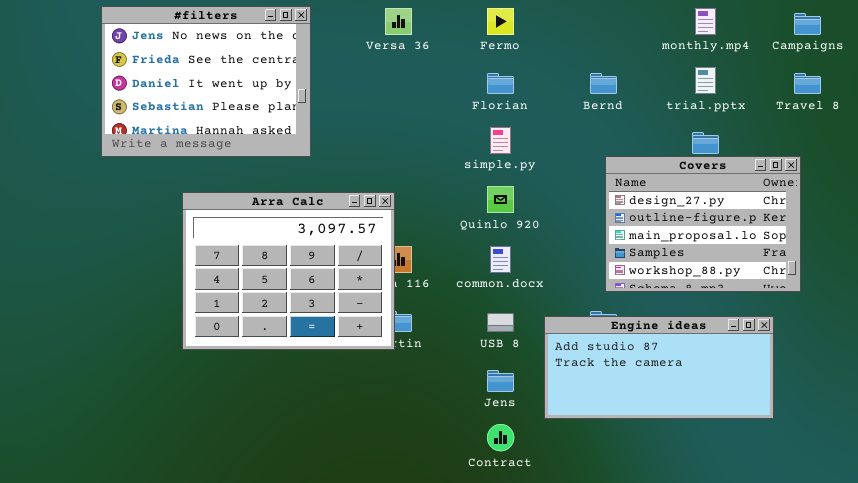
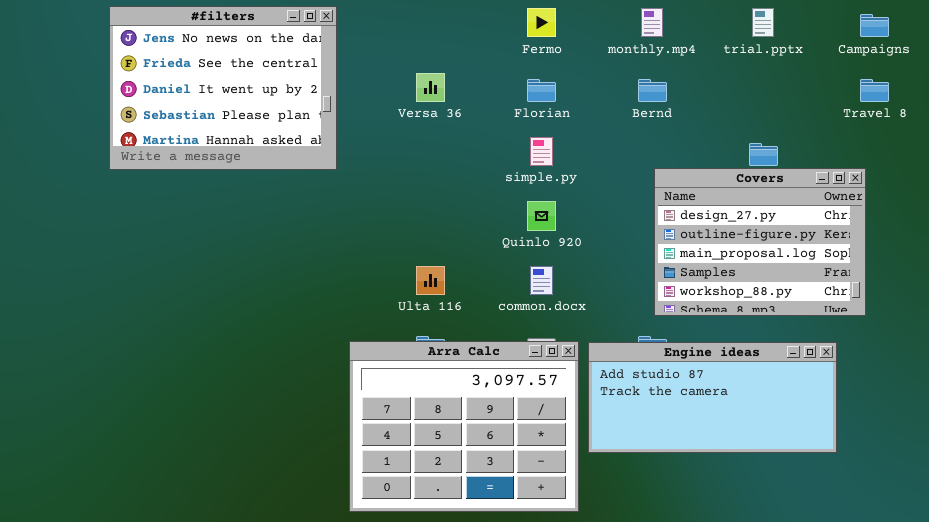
Versa 36: [385,8,412,35] -> [416,73,445,102], moved
monthly.mp4: [695,8,716,35] -> [641,8,663,37], moved
trial.pptx: [695,67,716,94] -> [752,8,774,37], moved
Arra Calc: [182,192,395,350] -> [349,341,579,512], moved

